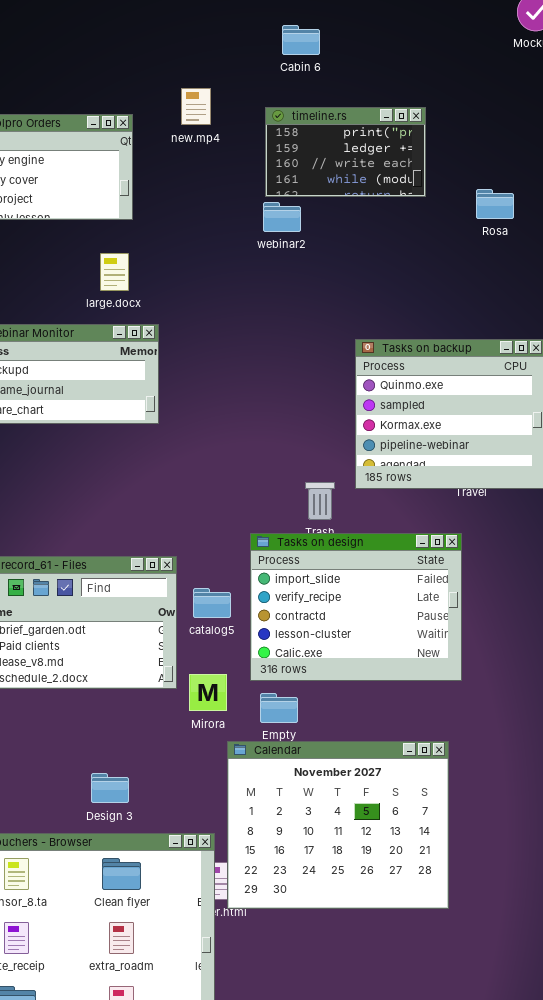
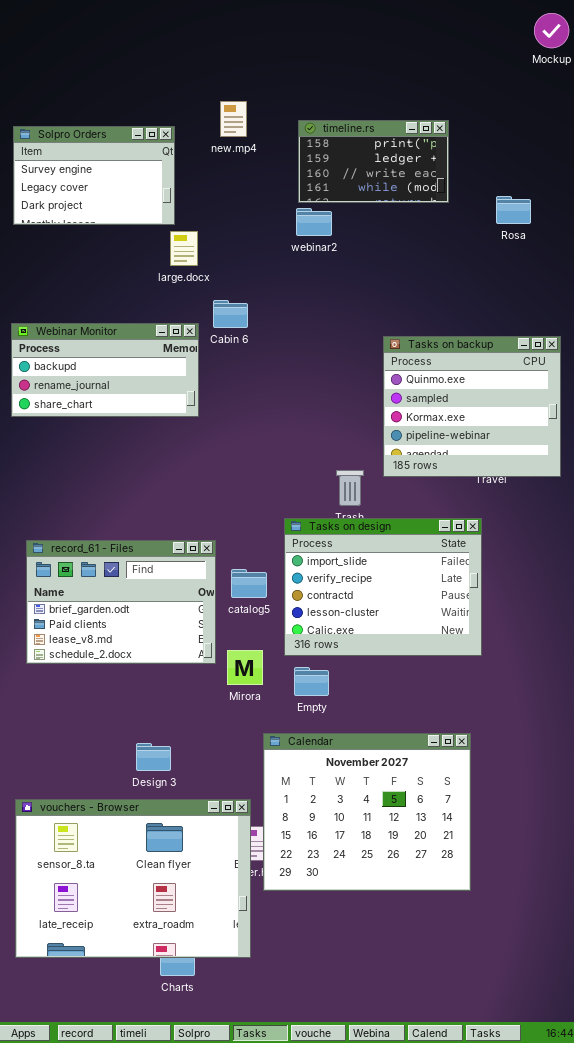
Cabin 6: [282,25,320,55] -> [213,300,248,328], moved
large.docx: [100,253,129,291] -> [170,231,198,266], moved
Calendar: [227,741,449,909] -> [263,733,471,891], moved

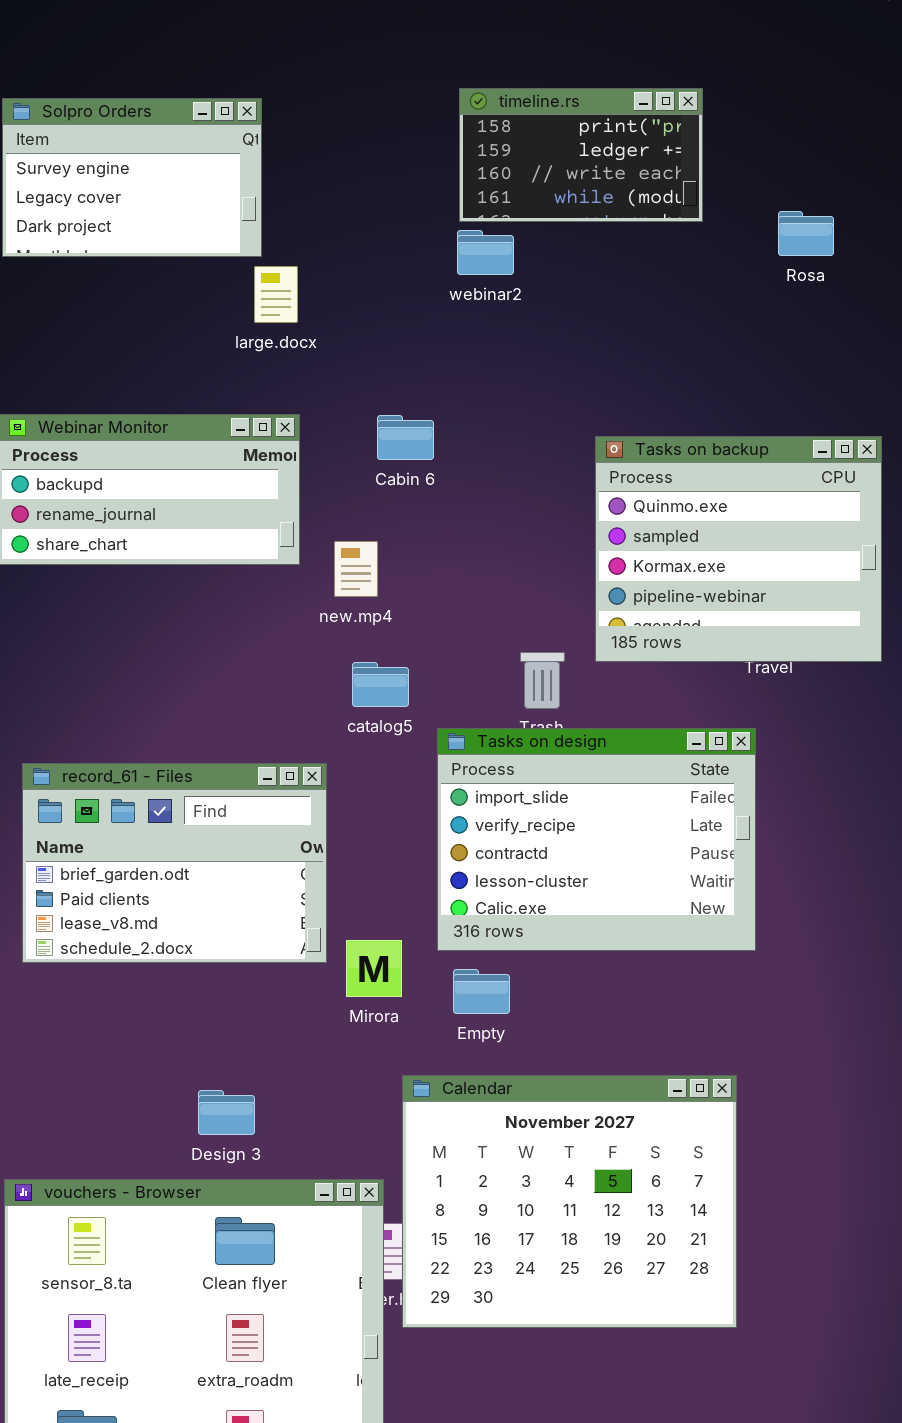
new.mp4: [220,101,247,137] -> [334,541,378,597], moved
Cabin 6: [213,300,248,328] -> [377,415,434,460], moved
catalog5: [231,569,267,598] -> [352,662,409,707], moved

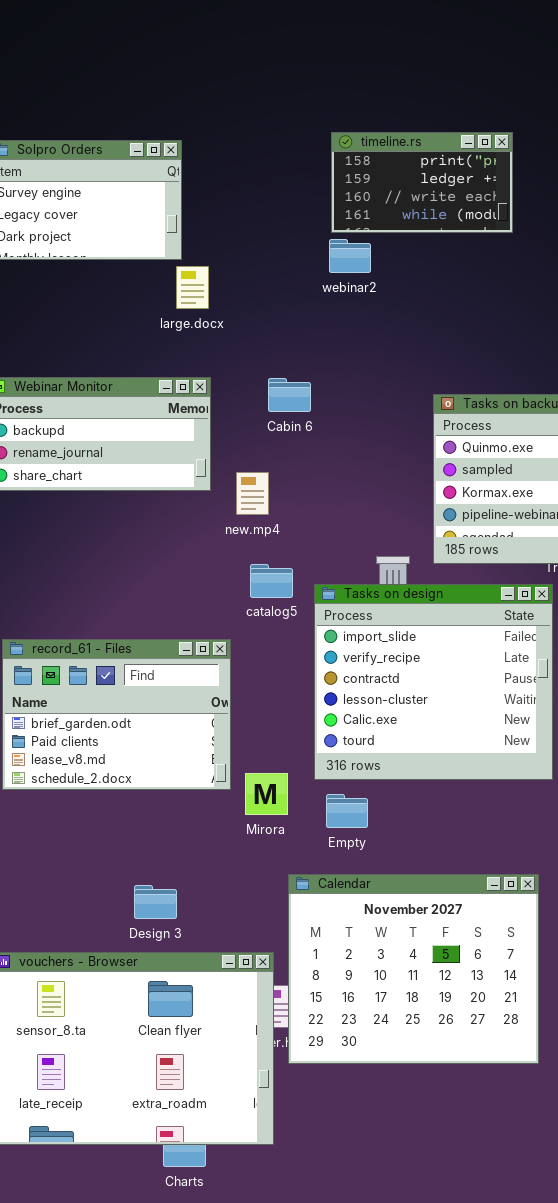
Tasks on design: [437,728,756,951] -> [314,584,553,780], resized

